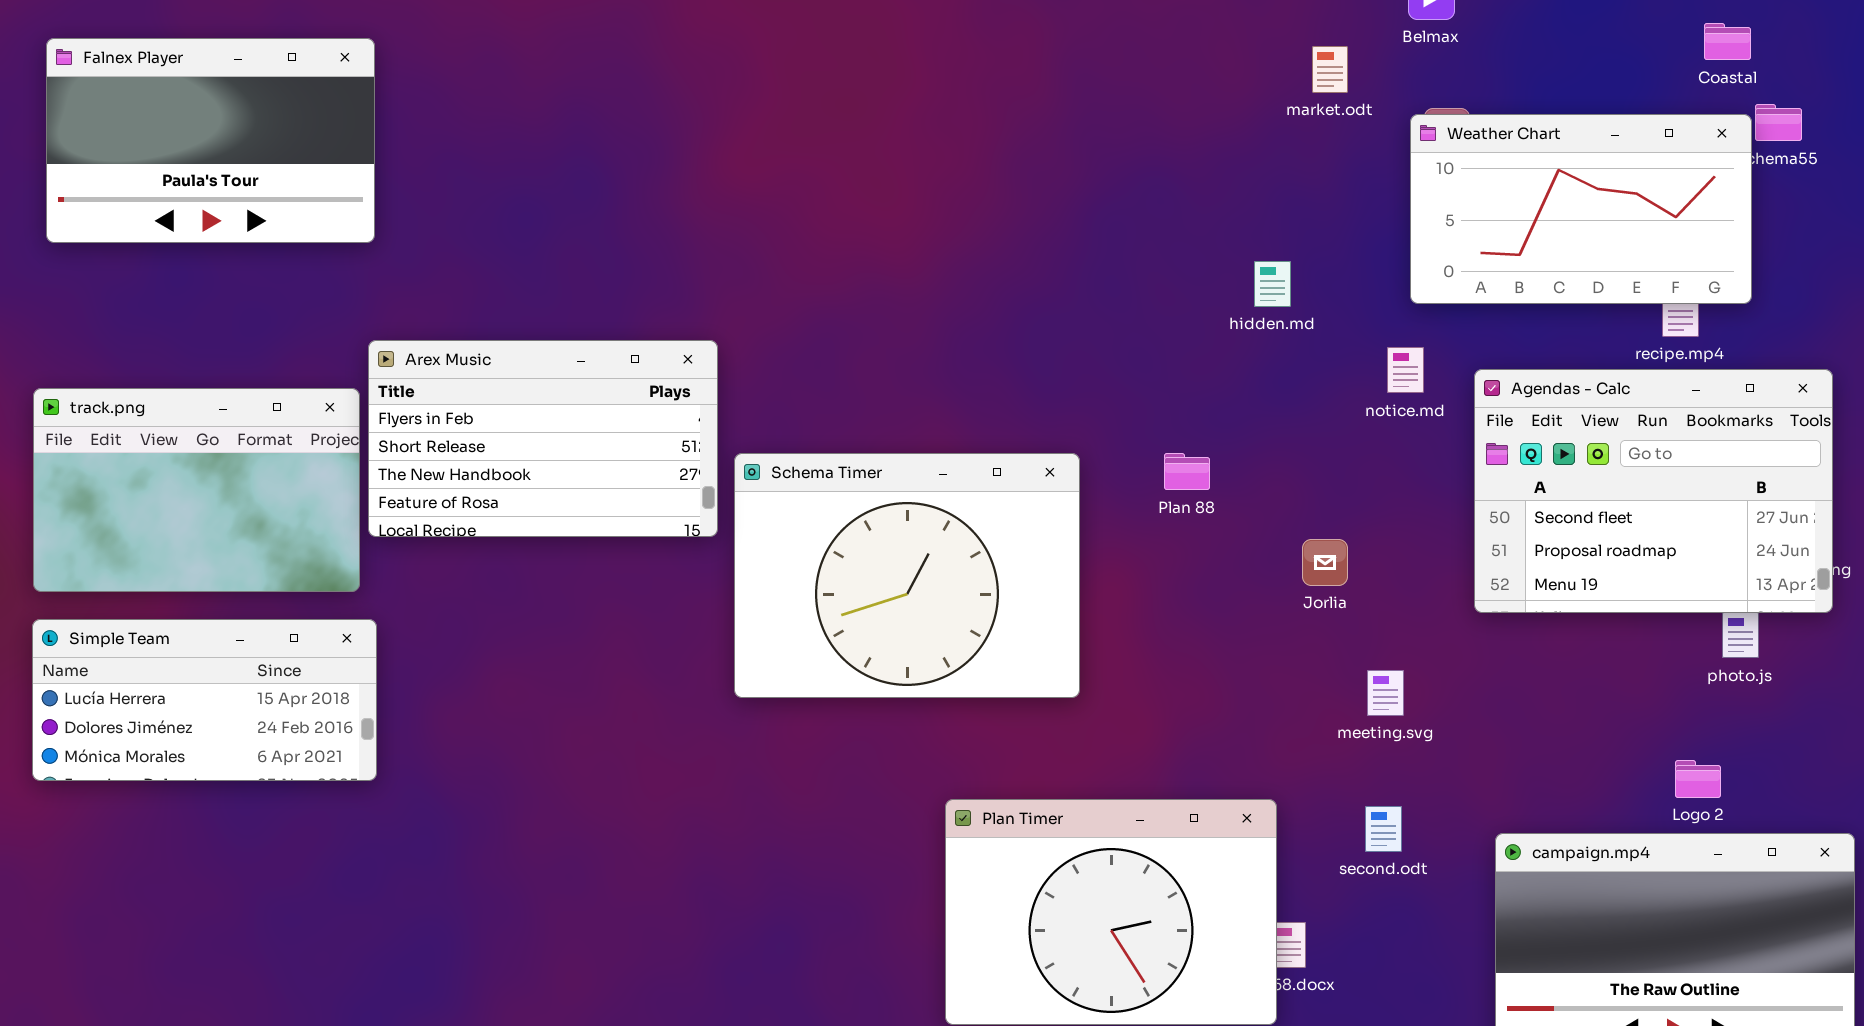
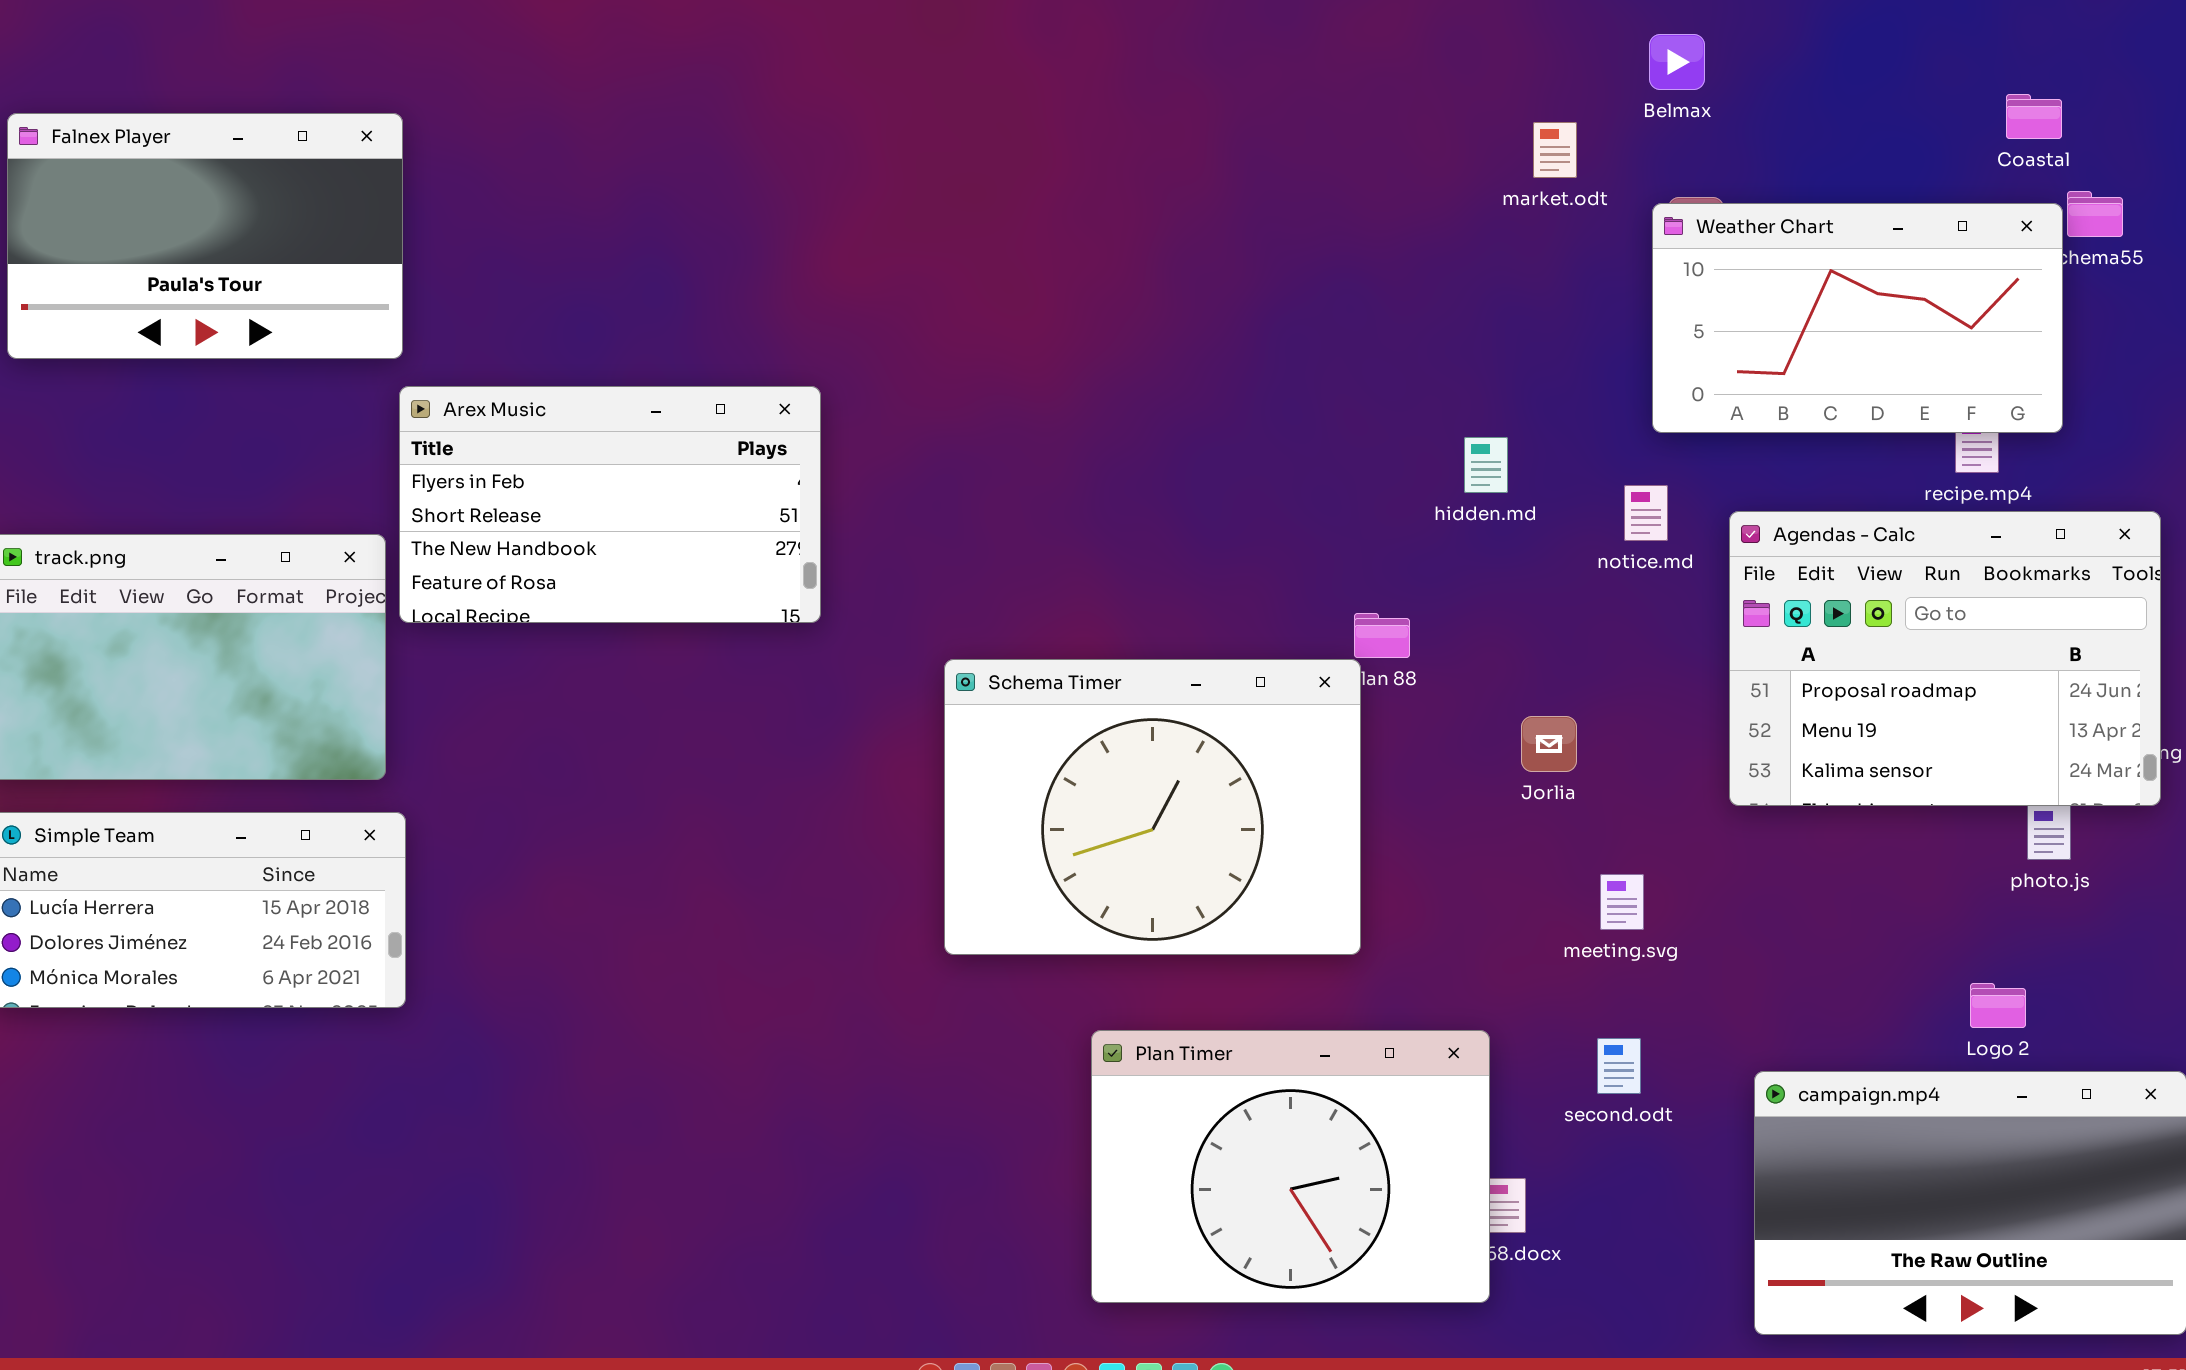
hidden.md: [1254,261,1291,307] -> [1464,437,1508,493], moved
Arex Music: [368,340,718,537] -> [399,386,821,623], moved
Agendas - Calc: [1474,369,1833,613] -> [1729,511,2161,806], scrolled down 1 row
Schema Timer: [734,453,1080,698] -> [944,659,1361,955], moved

